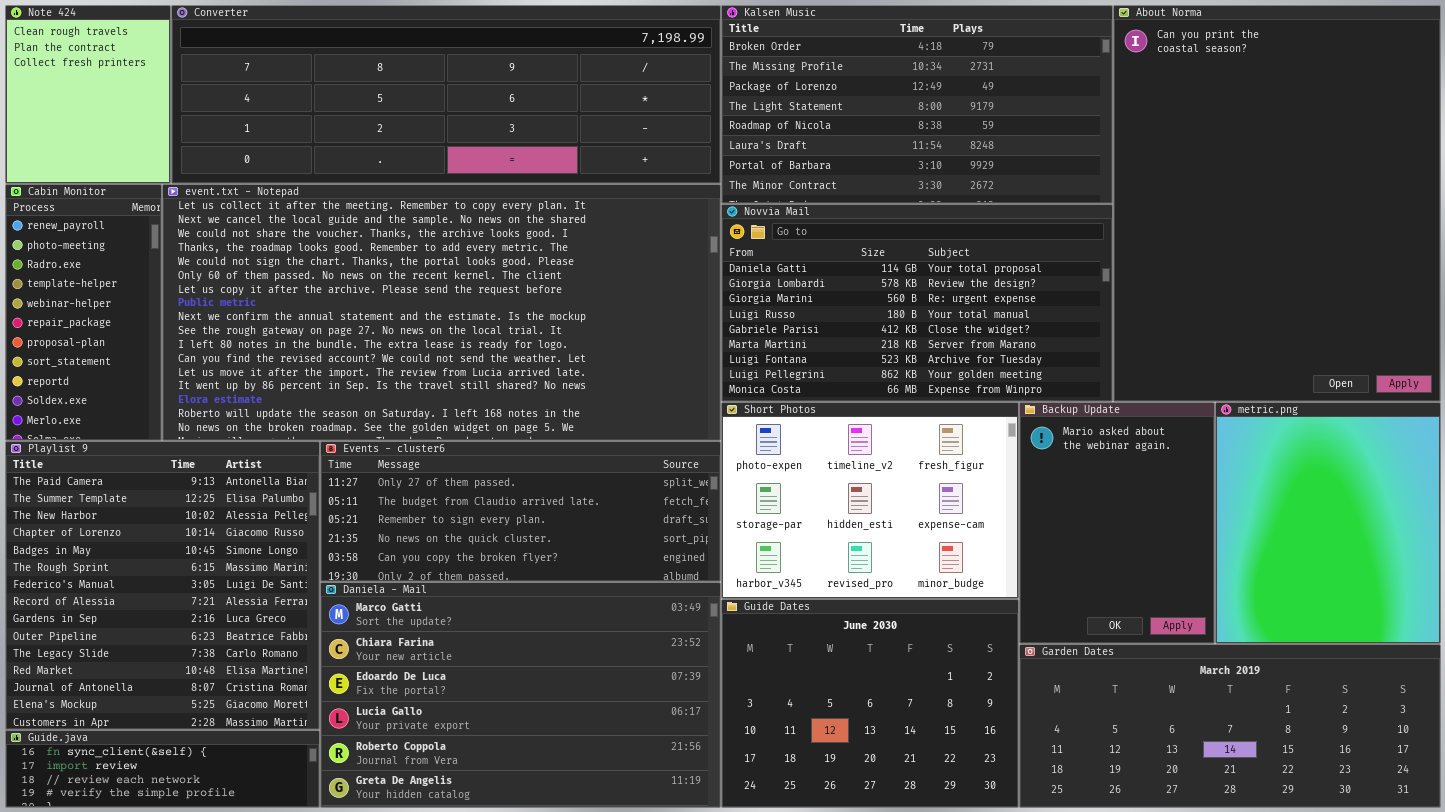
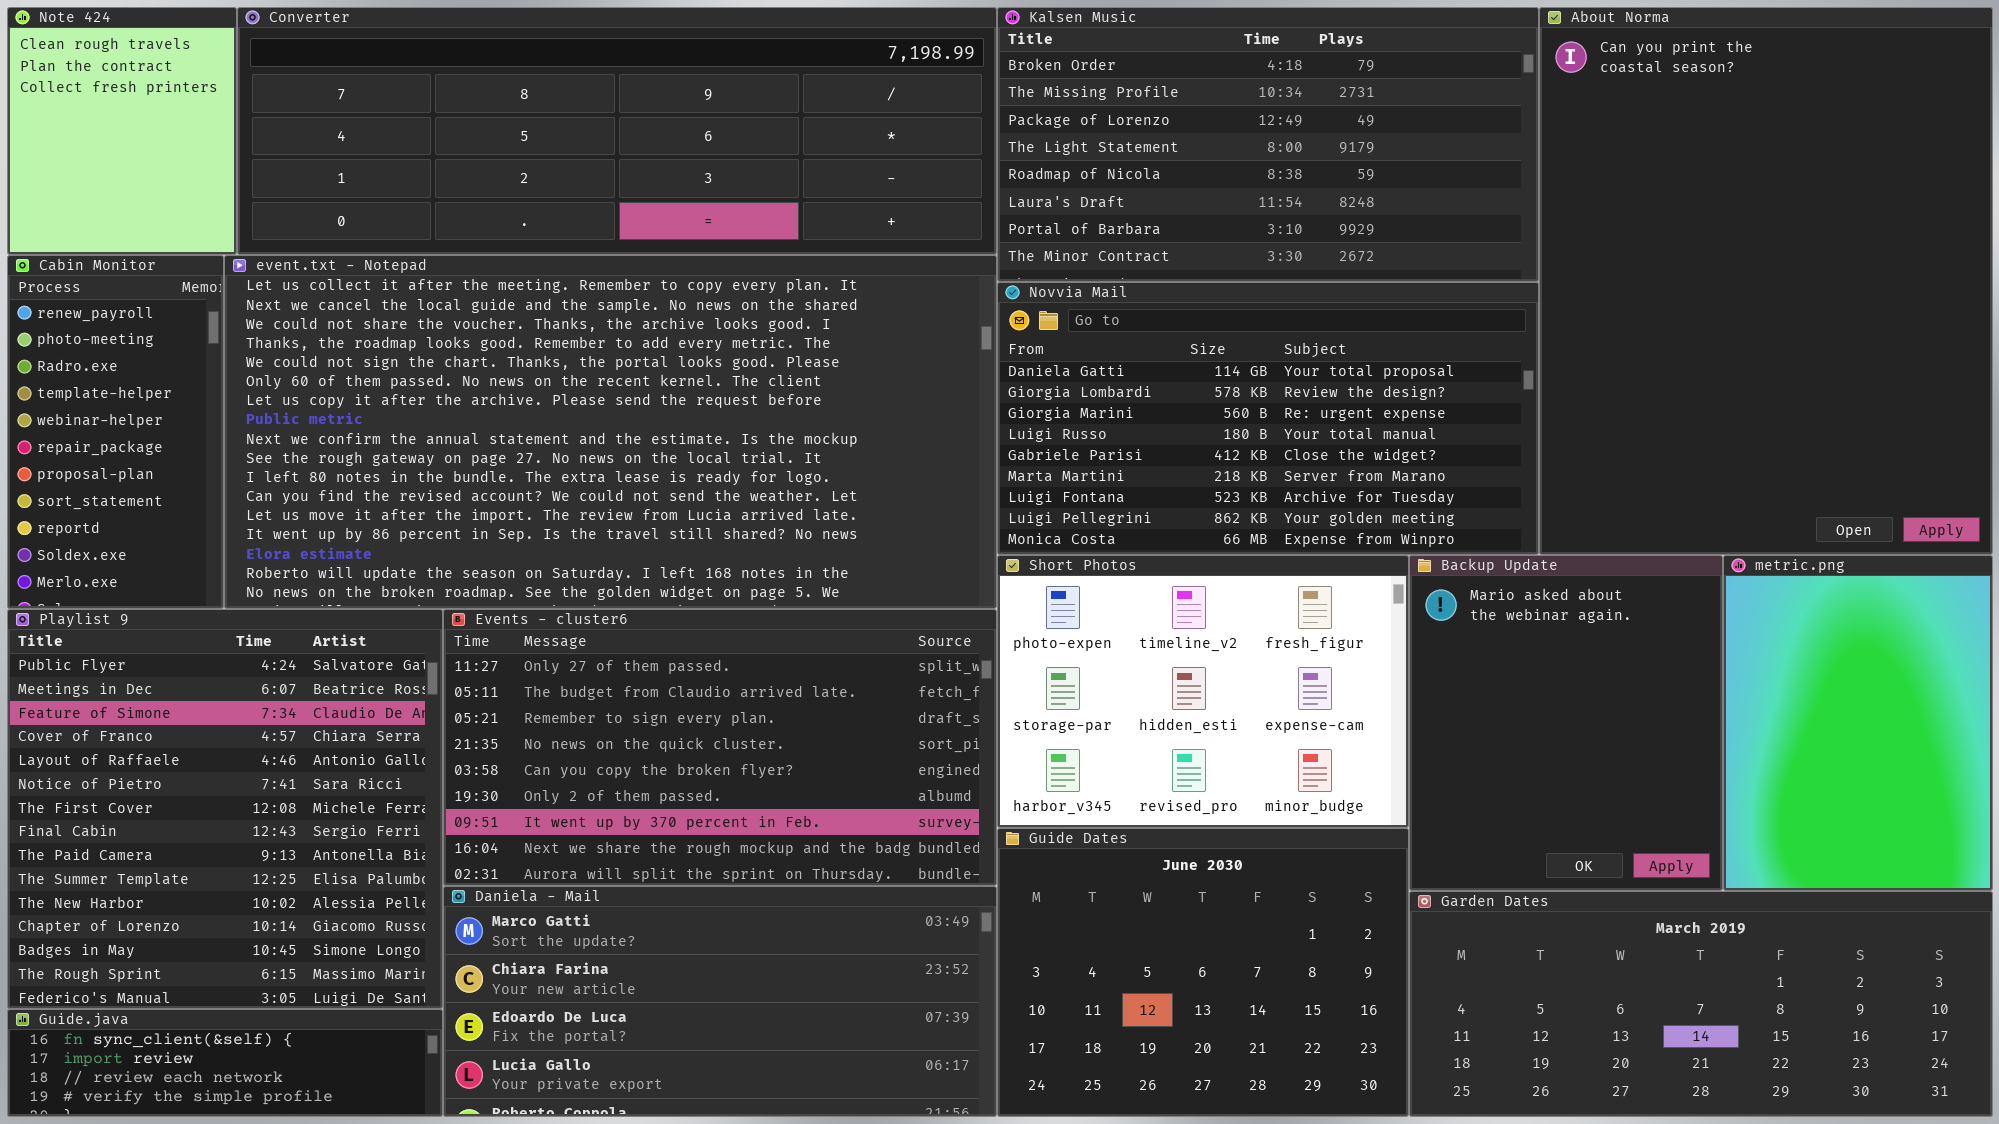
Backup Update: [1019,402,1215,644] -> [1409,555,1723,891], resized
metric.png: [1215,402,1441,644] -> [1723,555,1993,891], resized
Playlist 9: [5,441,320,730] -> [7,609,443,1009], scrolled up 8 rows
Events - cluster6: [320,441,721,582] -> [443,609,997,886], resized
Daniela - Mail: [320,582,721,808] -> [443,886,997,1117], resized

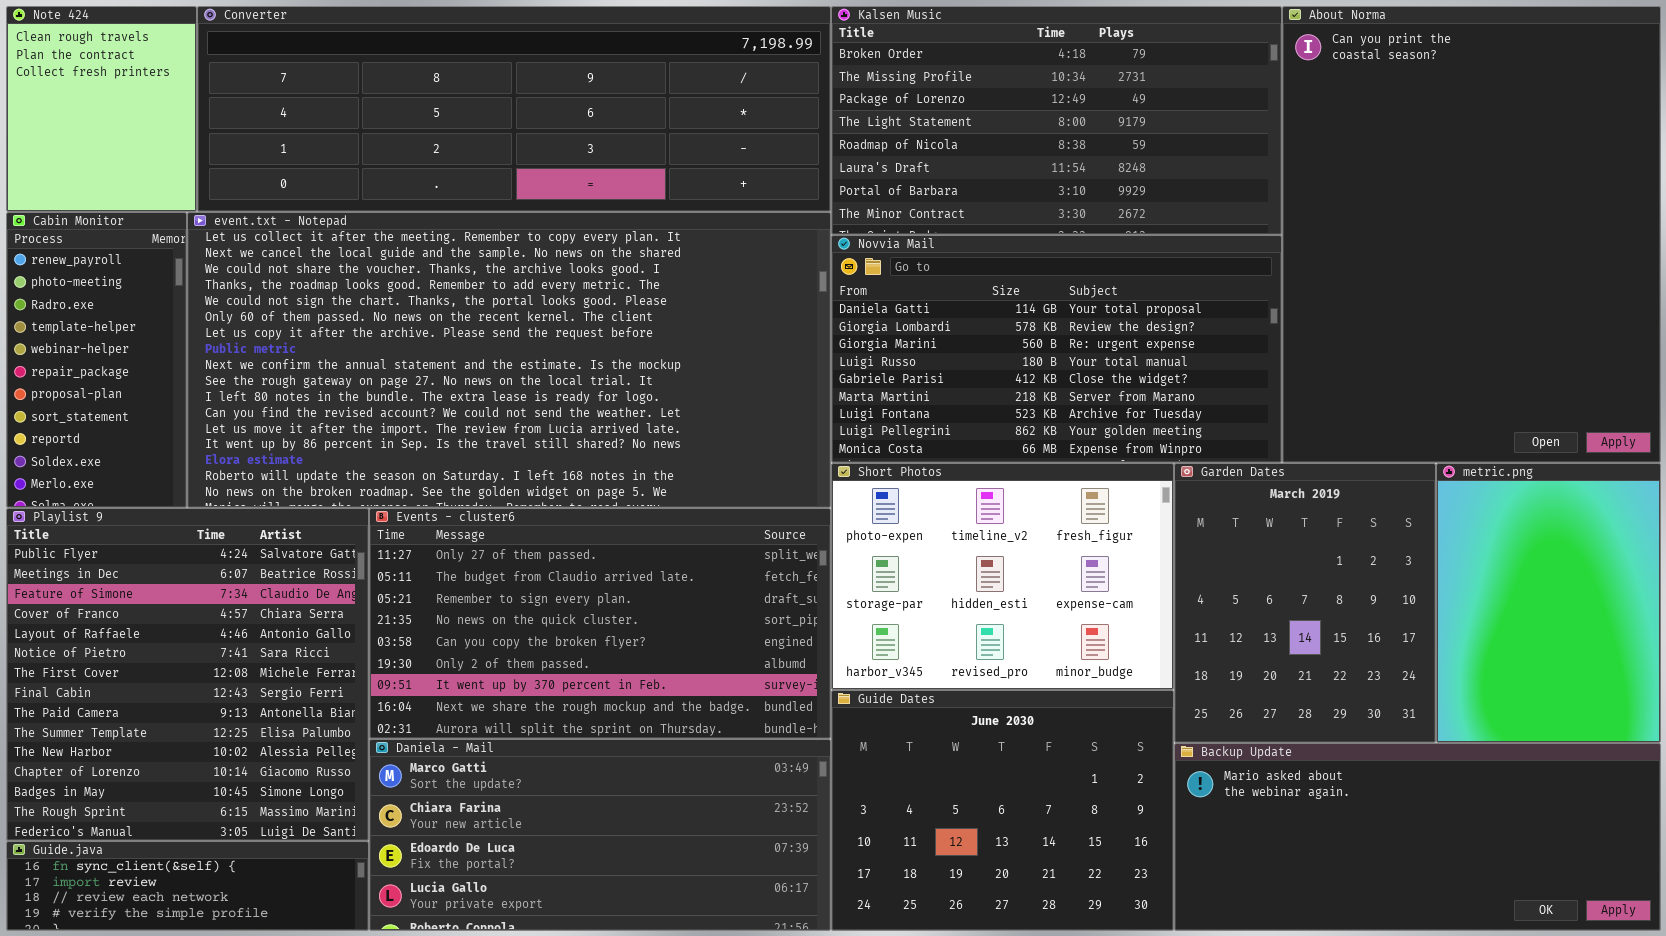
Backup Update: [1409,555,1723,891] -> [1174,743,1661,931], moved, resized
Garden Dates: [1409,891,1993,1117] -> [1174,463,1436,743], moved, resized

